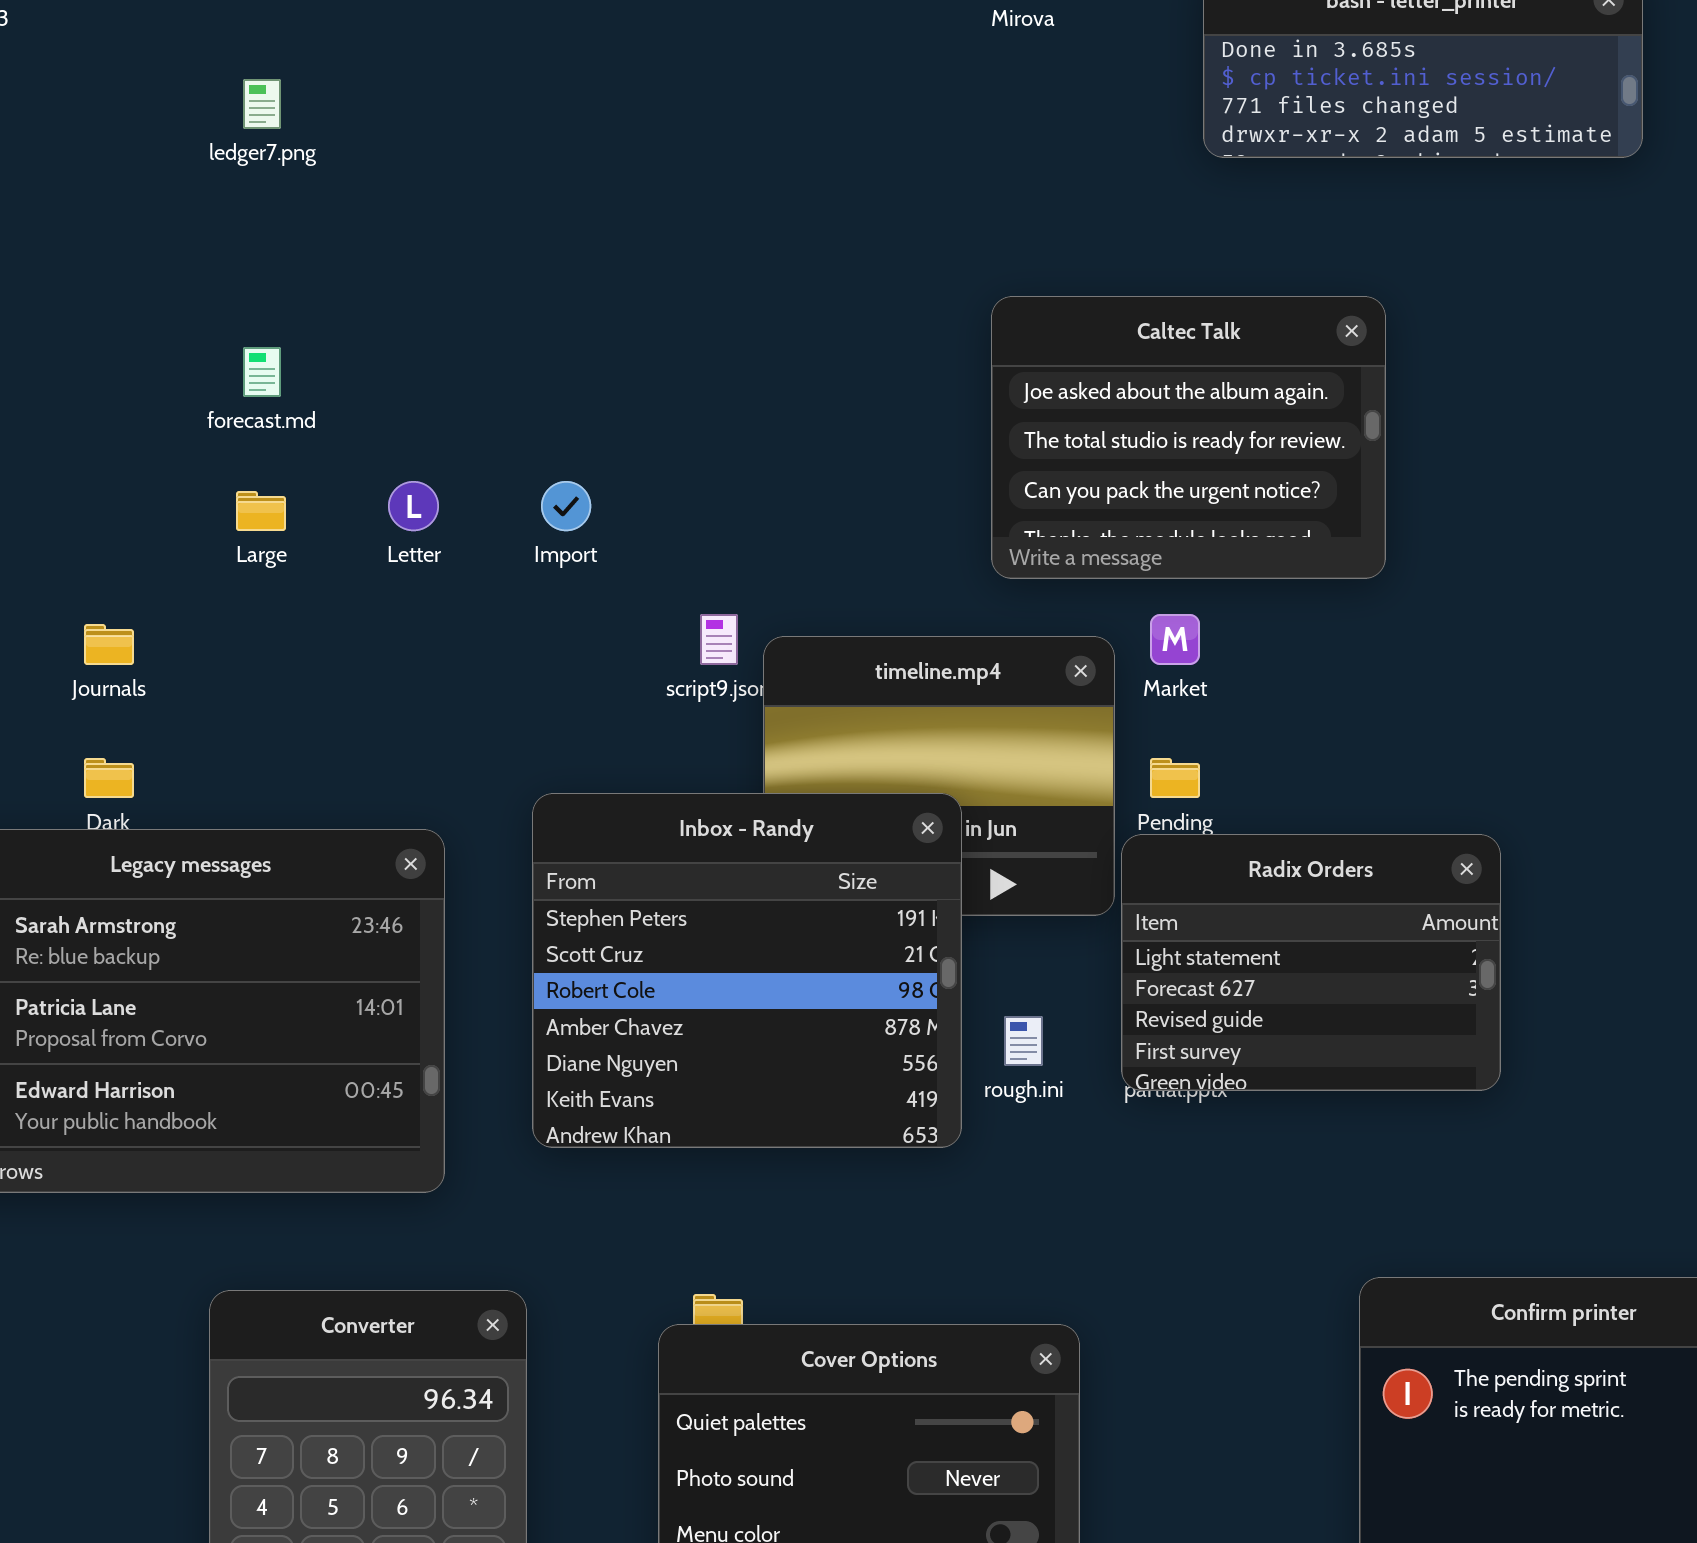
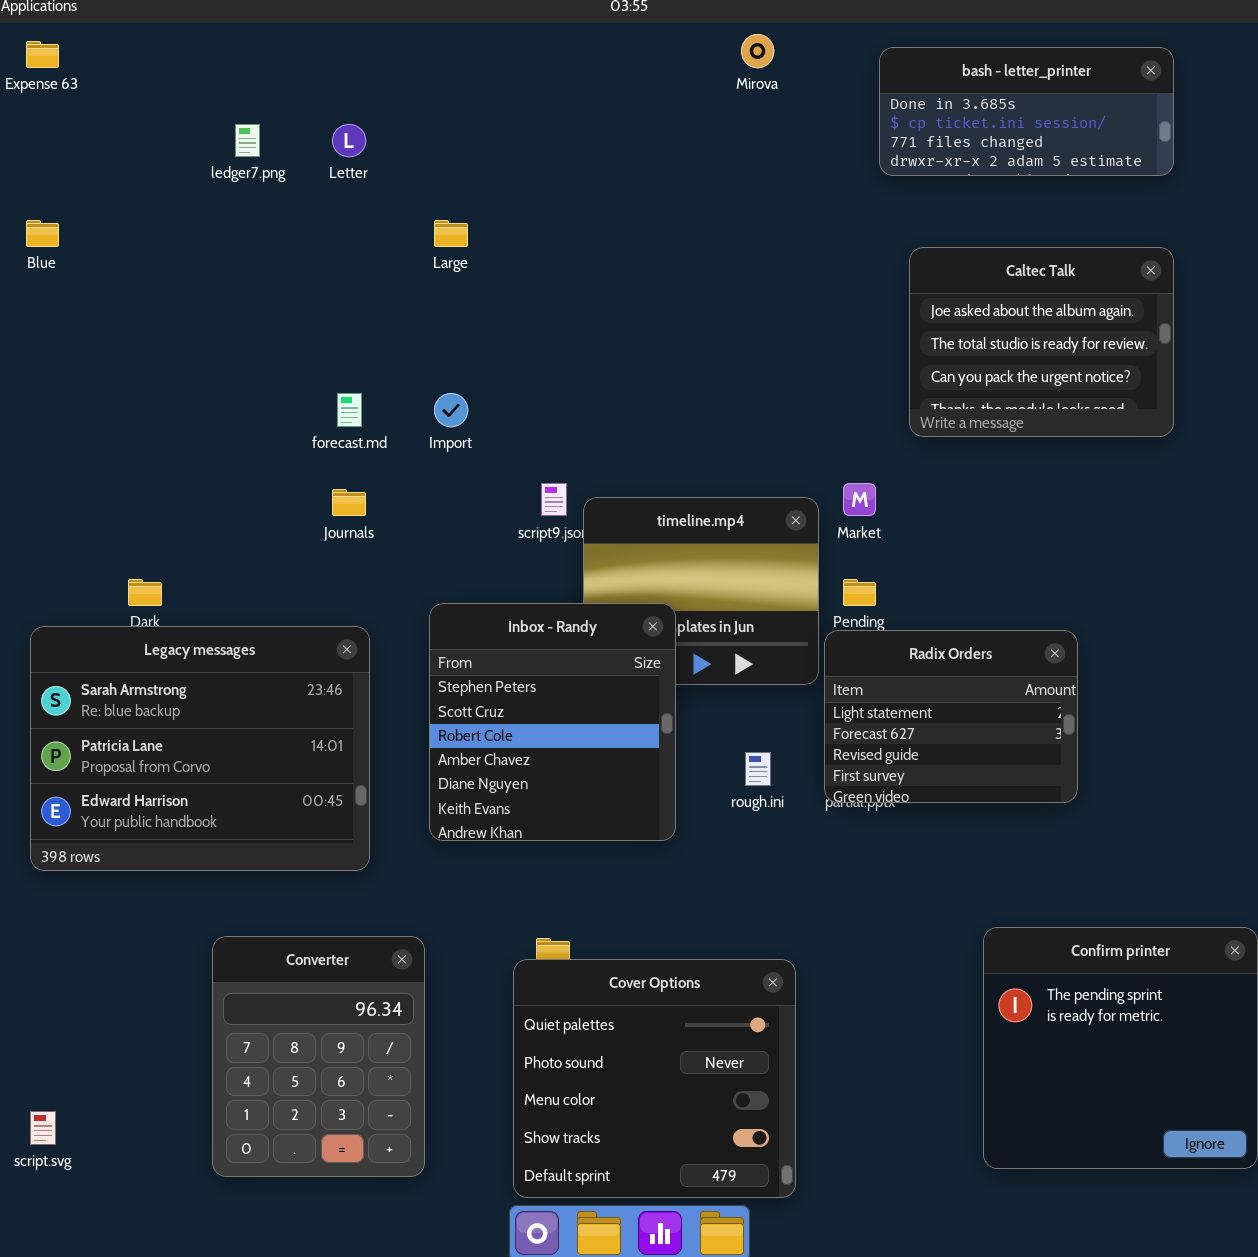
Caltec Talk: [991,296,1386,579] -> [909,247,1174,437], moved
forecast.md: [243,347,281,397] -> [337,393,362,427], moved
Letter: [388,481,439,531] -> [332,124,366,157], moved
Large: [236,491,286,531] -> [434,220,468,247], moved
Journals: [84,624,134,665] -> [332,489,366,516], moved
Inbox - Randy: [532,793,962,1148] -> [429,603,676,841], resized

